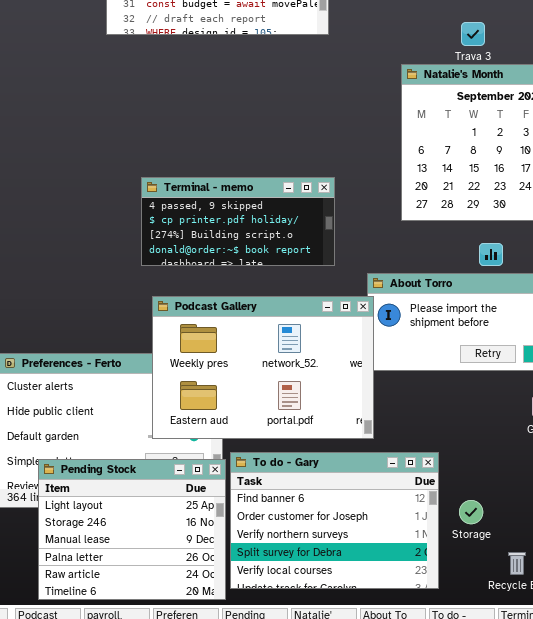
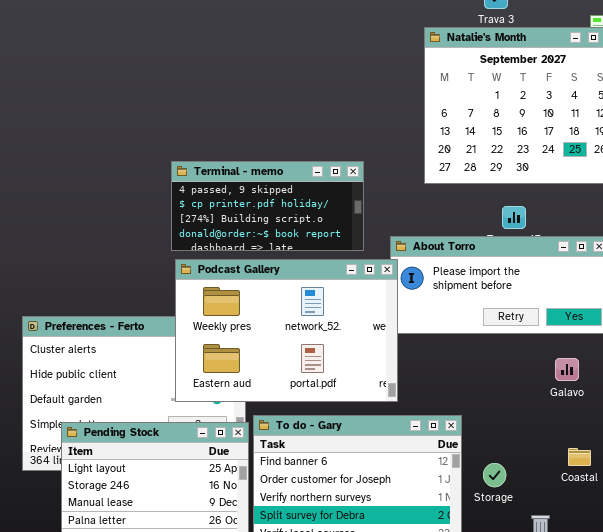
Terminal - memo: [141,177,335,266] -> [171,161,364,251], moved

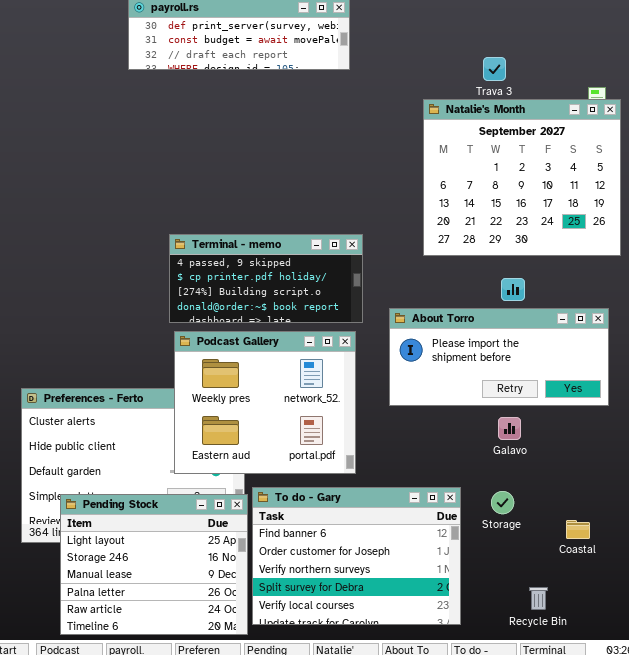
Podcast Gallery: [175,259,398,402] -> [174,331,356,474], resized
Galavo: [555,358,579,381] -> [498,417,521,440], moved
Storage: [483,463,506,487] -> [491,491,514,514], moved

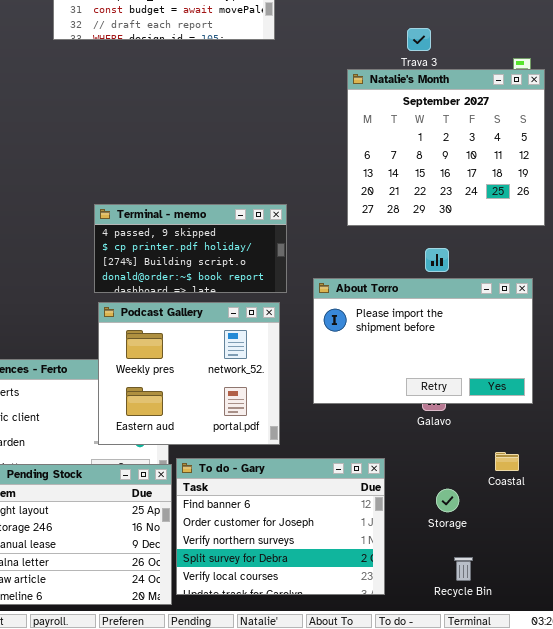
About Torro: [389,308,609,406] -> [313,278,533,404], resized
Storage: [491,491,514,514] -> [436,489,459,512], moved
Coastal: [566,520,590,539] -> [495,452,519,471], moved

